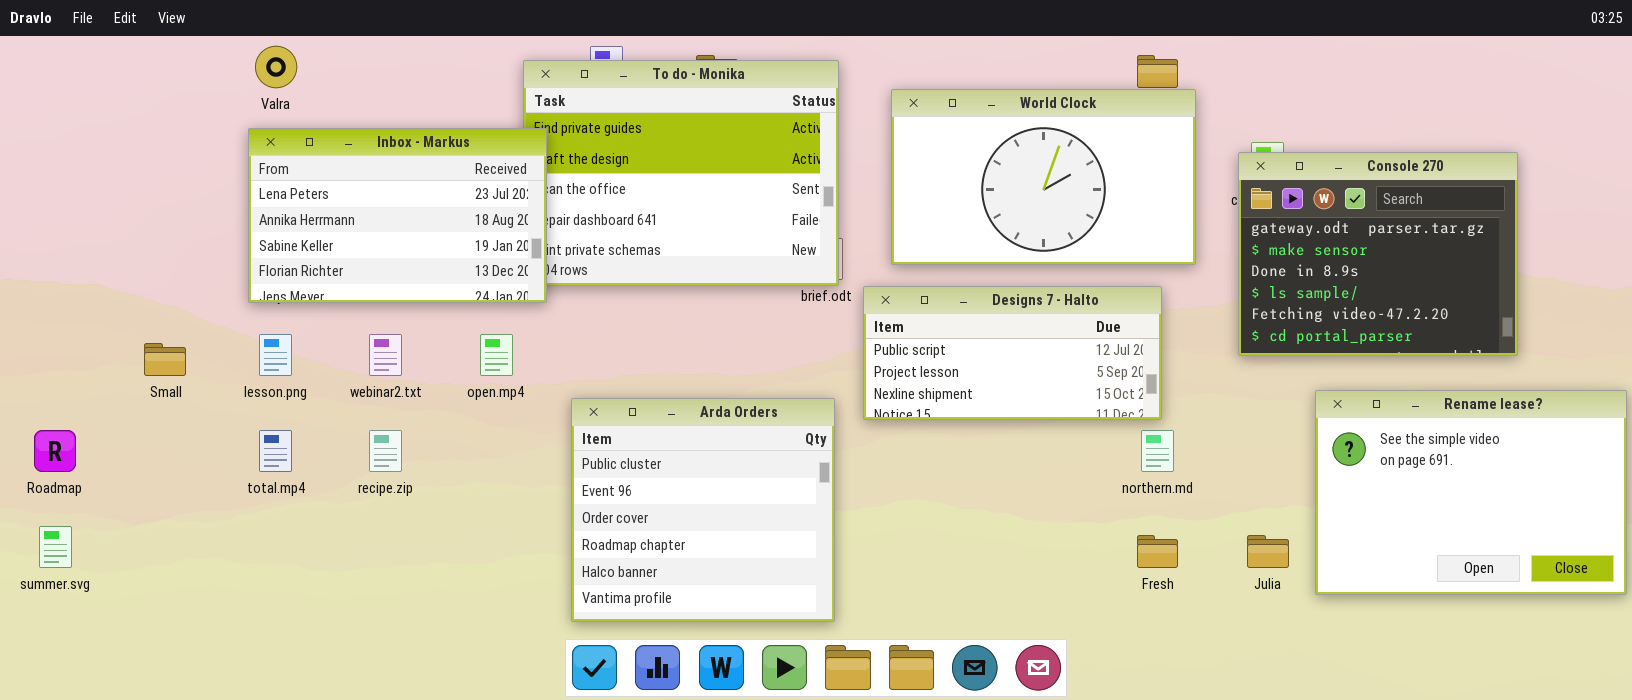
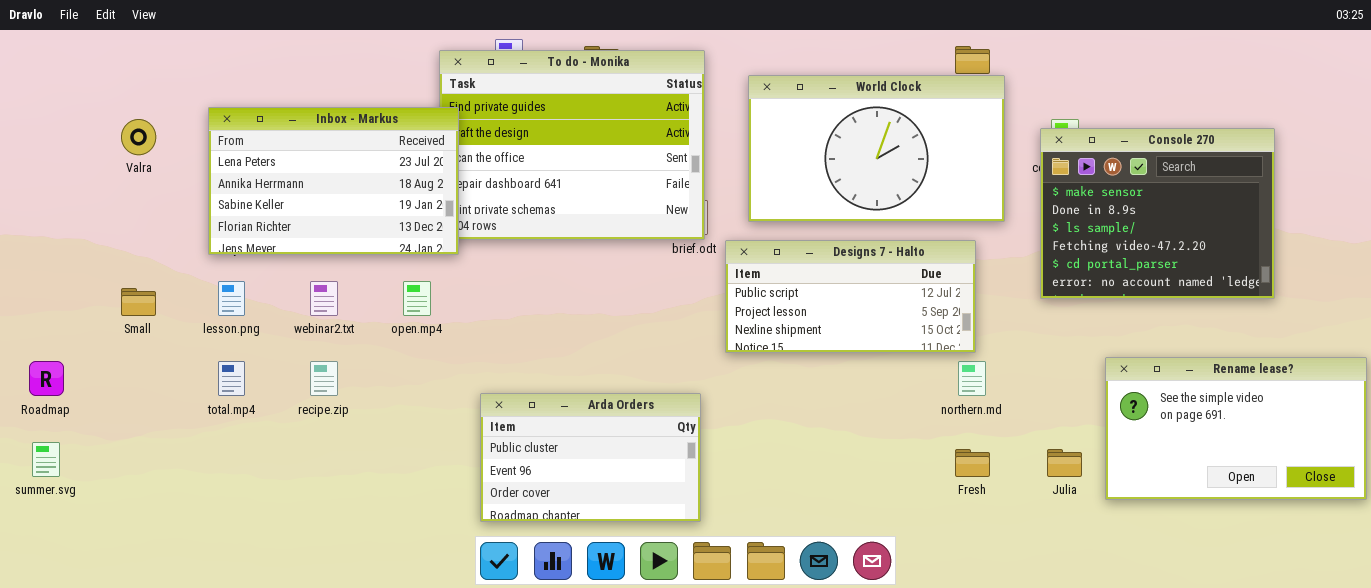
Valra: [255,46,297,88] -> [121,119,156,155], moved
Console 270: [1238,152,1518,356] -> [1040,128,1275,299], scrolled down 1 row
Rename lease?: [1315,390,1627,595] -> [1105,357,1367,500], resized
Arda Orders: [571,398,835,622] -> [480,393,701,522], resized

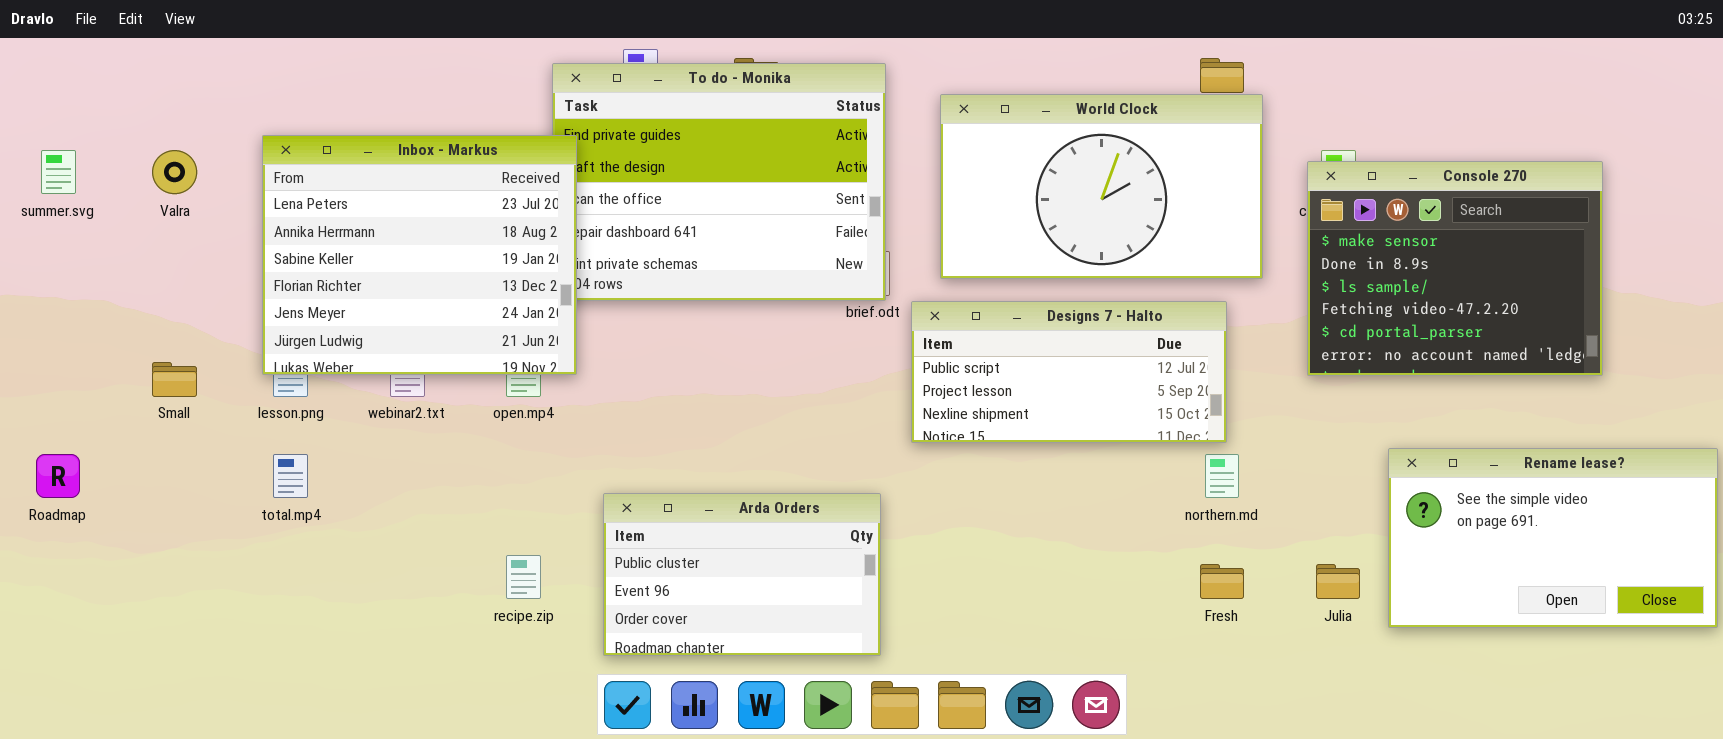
Inbox - Markus: [208,107,459,255] -> [262,135,577,375], resized
recipe.zip: [310,361,338,396] -> [506,555,541,599], moved
summer.svg: [32,442,60,477] -> [41,150,76,194], moved

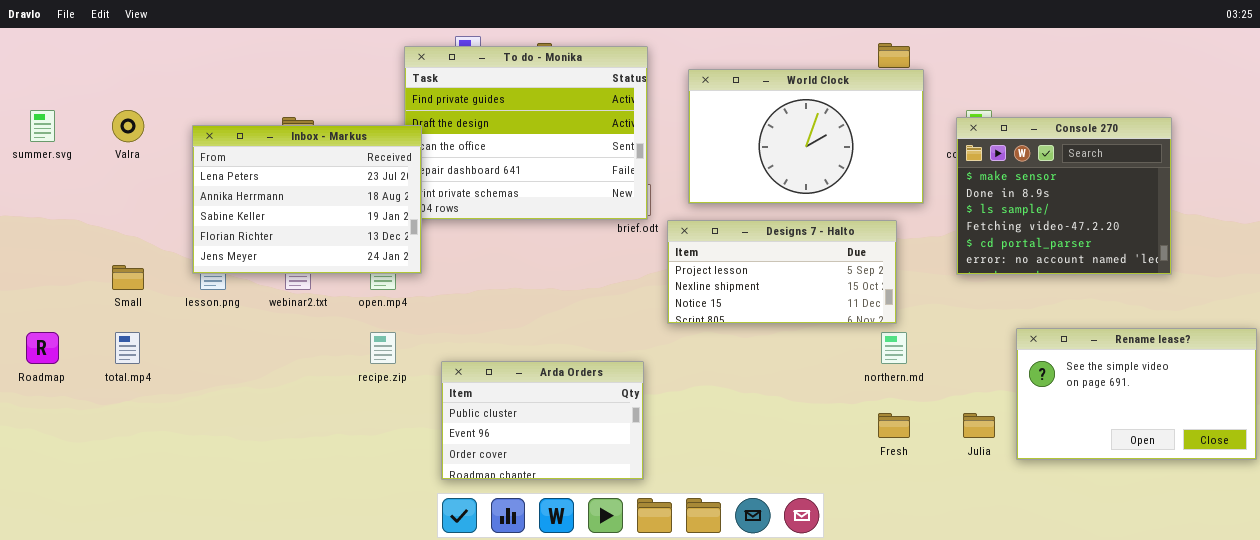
Inbox - Markus: [262,135,577,375] -> [192,125,422,274], resized
Designs 7 - Halto: [911,301,1227,443] -> [667,220,897,324], scrolled down 1 row
total.mp4: [273,454,308,498] -> [115,332,140,364], moved
recipe.zip: [506,555,541,599] -> [370,332,396,364], moved

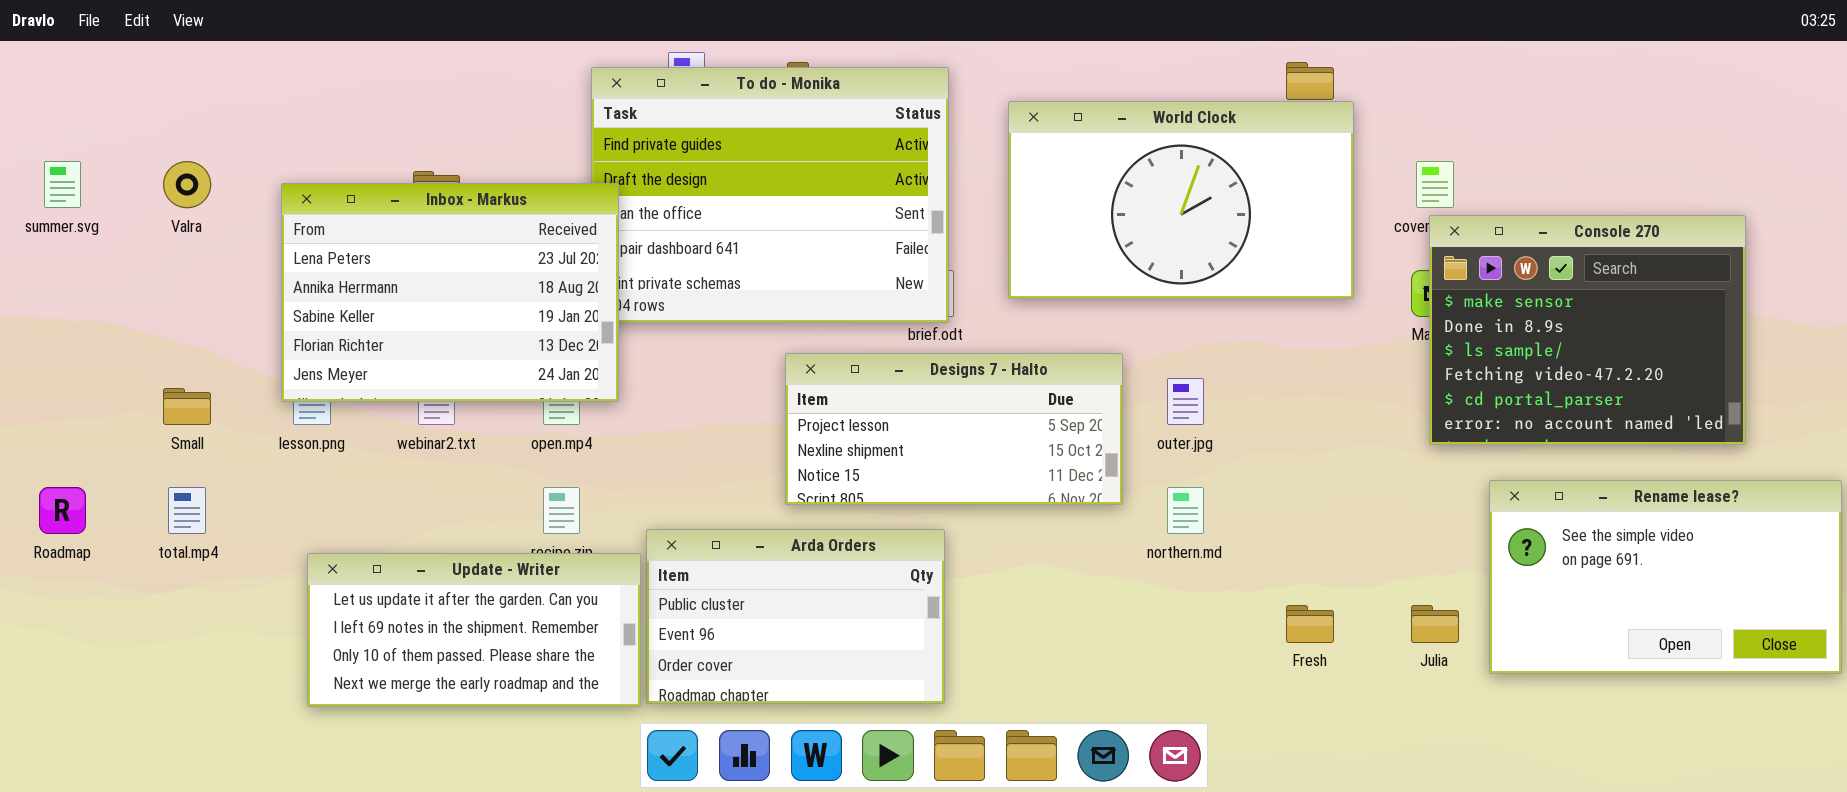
Console 270: [956,117,1172,275] -> [1429,215,1746,445], moved
Designs 7 - Halto: [667,220,897,324] -> [785,353,1123,505], moved
northern.md: [881,332,907,364] -> [1167,487,1204,534], moved
Update - Writer: none -> [307,553,641,707], opened

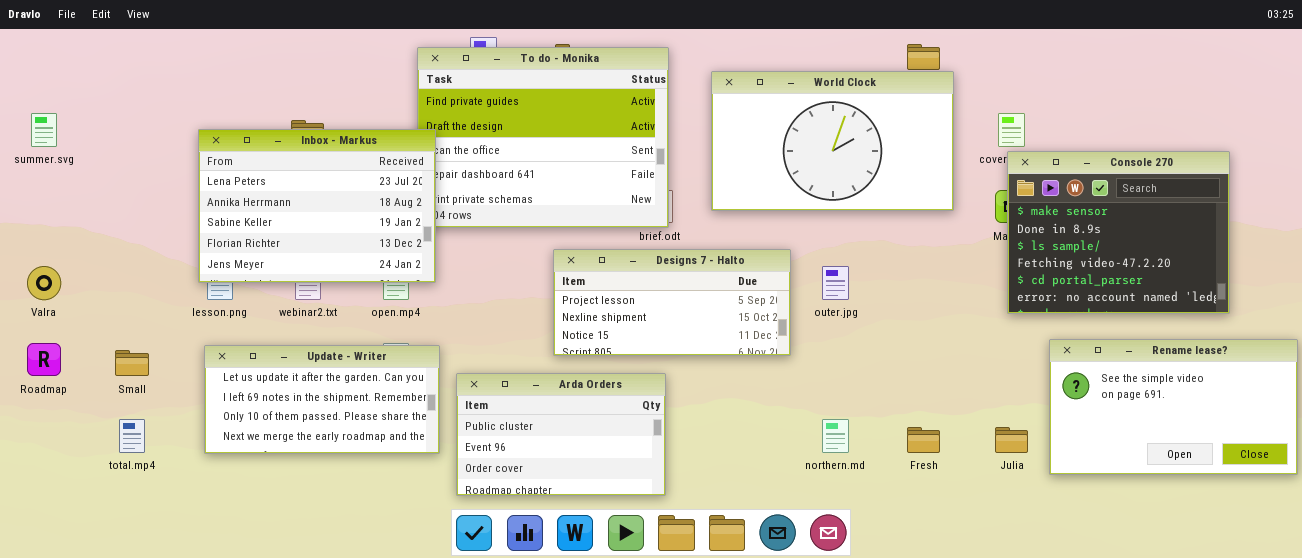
Valra: [163,161,211,208] -> [27,266,61,300], moved
Small: [163,388,211,425] -> [115,350,149,376], moved
total.mp4: [168,487,206,534] -> [119,419,145,453], moved
northern.md: [1167,487,1204,534] -> [822,419,849,453], moved
Update - Writer: [307,553,641,707] -> [204,345,440,454], moved

